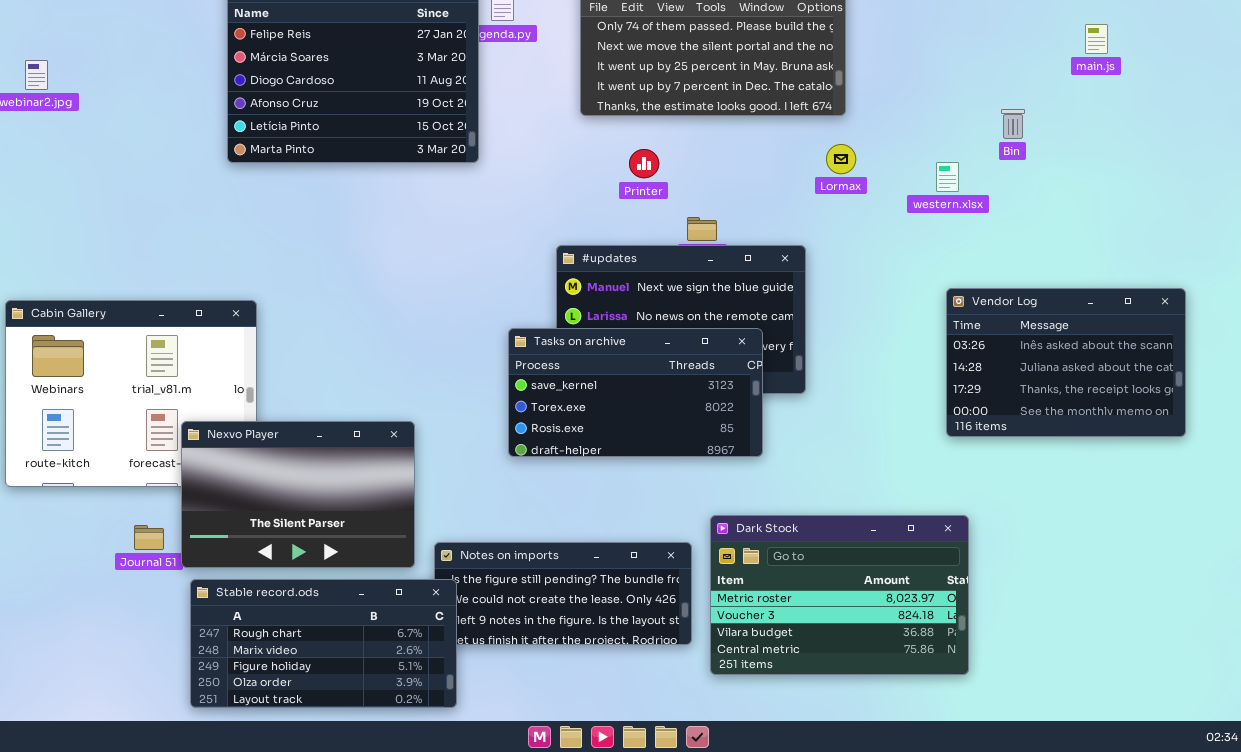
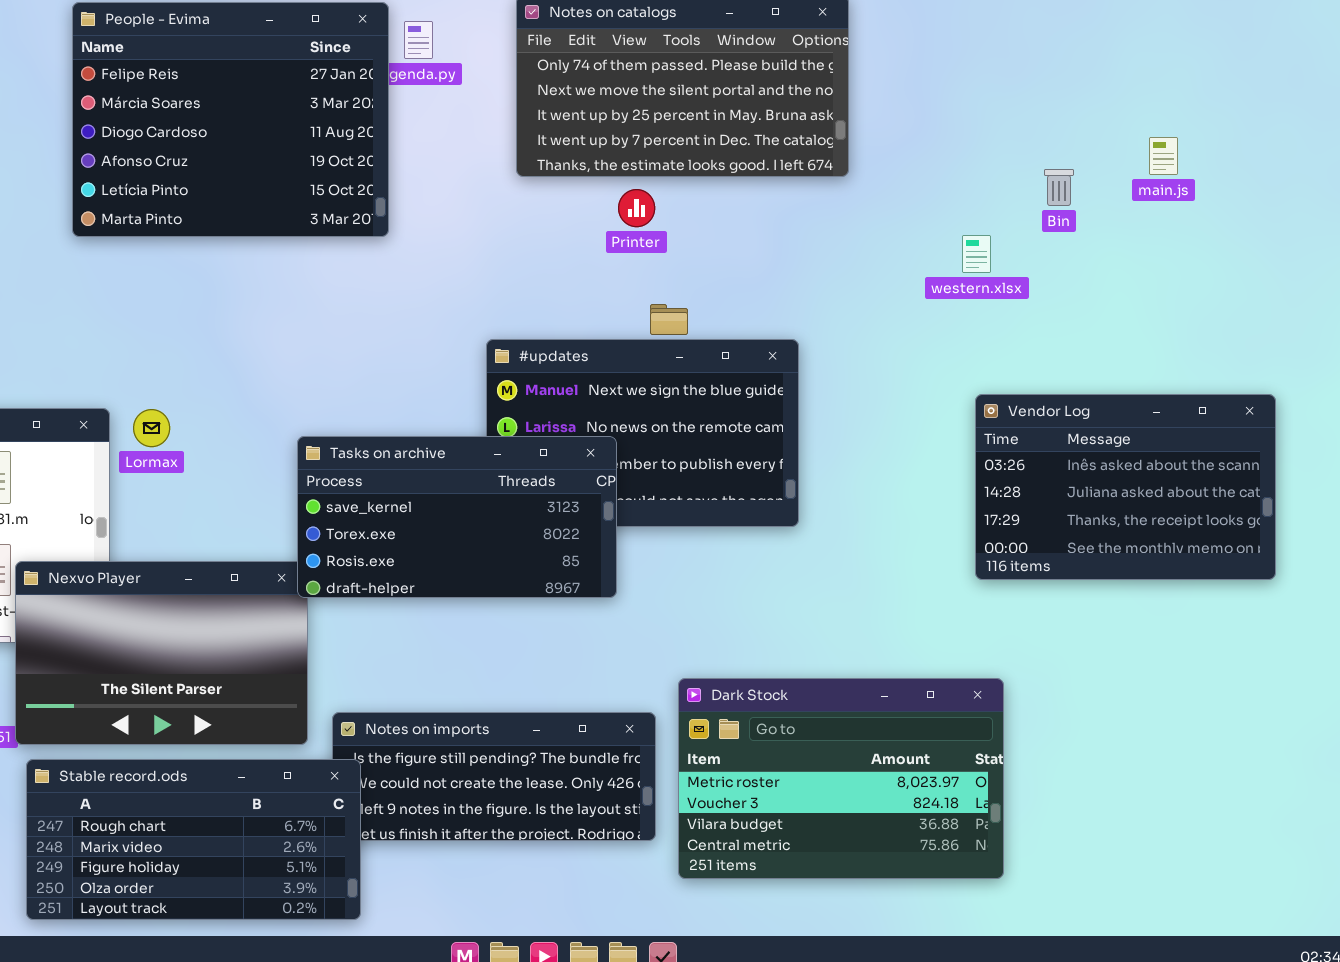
main.js: [1085,24,1108,54] -> [1149,137,1178,175], moved
Lormax: [826,144,856,174] -> [133,409,170,447], moved
Printer: [629,149,659,178] -> [618,189,655,227], moved
Tasks on archive: [508,328,763,457] -> [297,436,617,598], moved

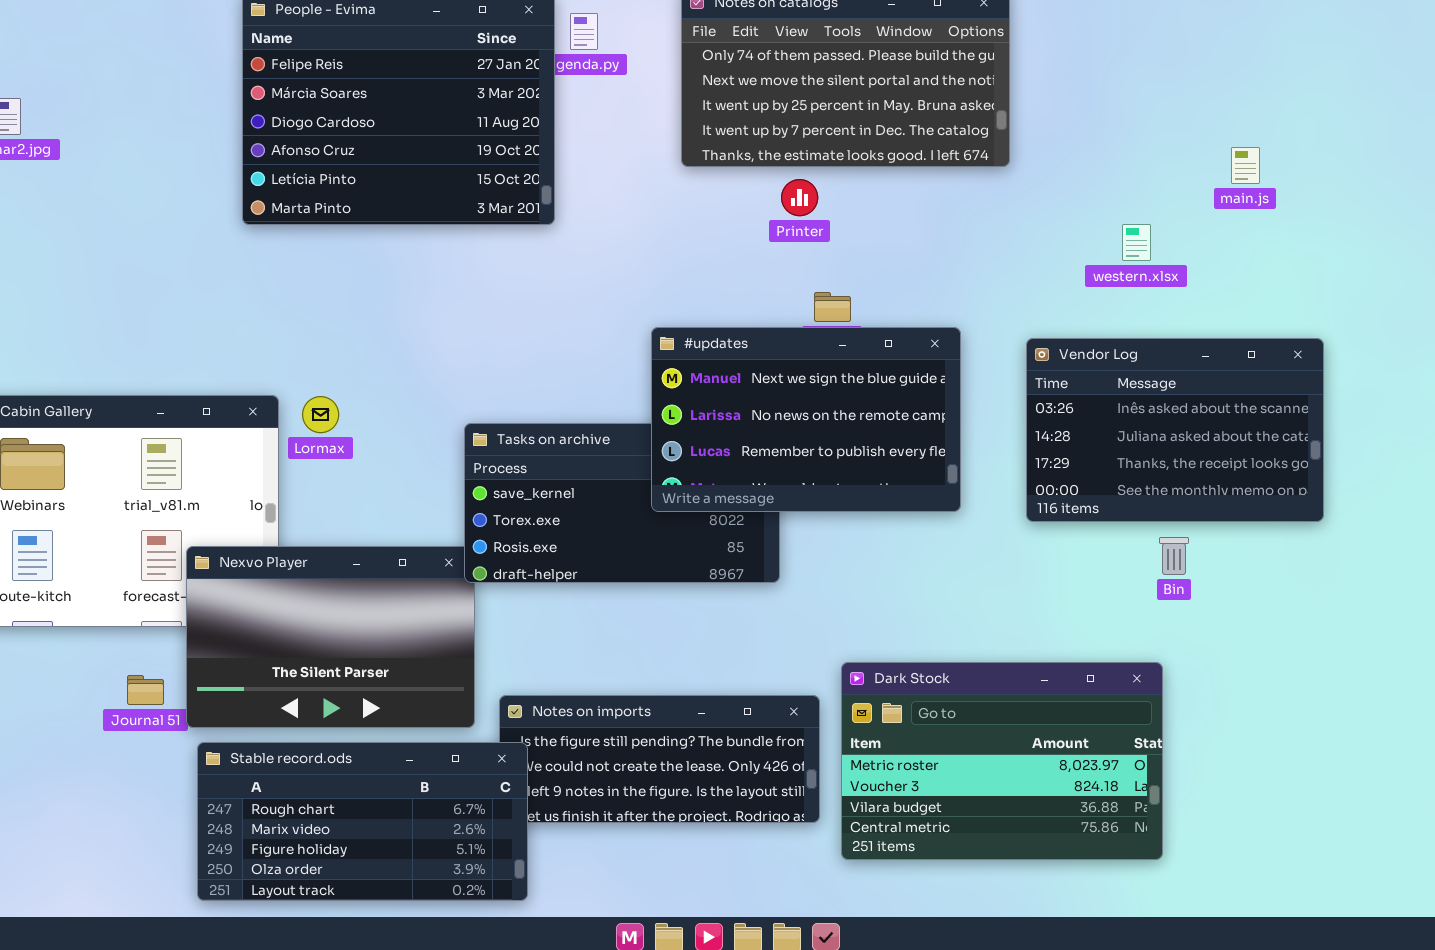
main.js: [1149,137,1178,175] -> [1231,147,1260,184], moved
Bin: [1044,169,1074,206] -> [1159,537,1189,575], moved
#updates: [486,339,799,527] -> [651,327,961,512], raised
Vendor Log: [975,394,1276,580] -> [1026,338,1324,522], moved

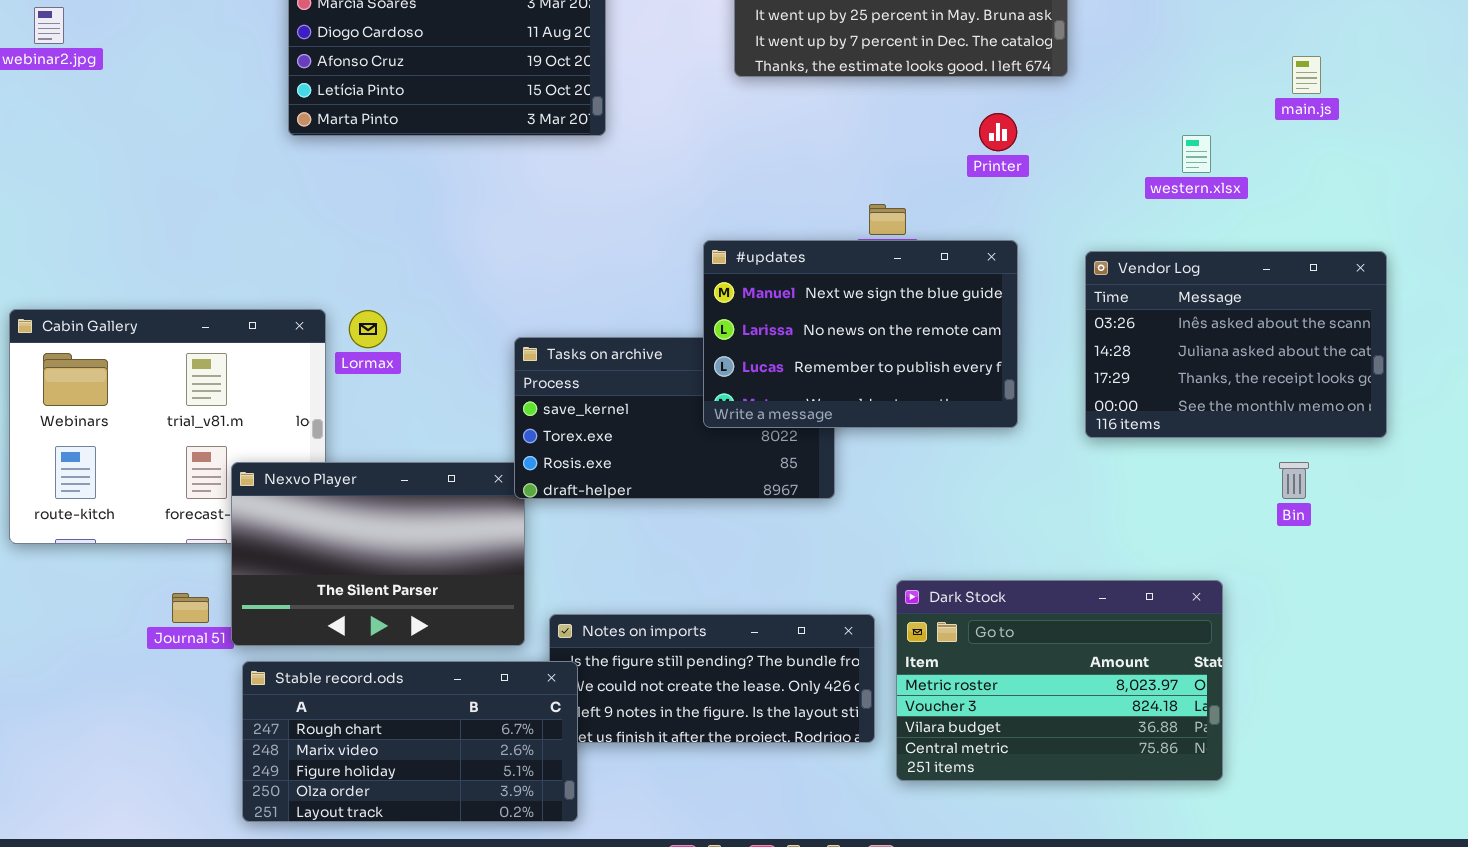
Printer: [781,179,818,216] -> [979,113,1017,151], moved
Bin: [1159,537,1189,575] -> [1279,462,1309,499], moved

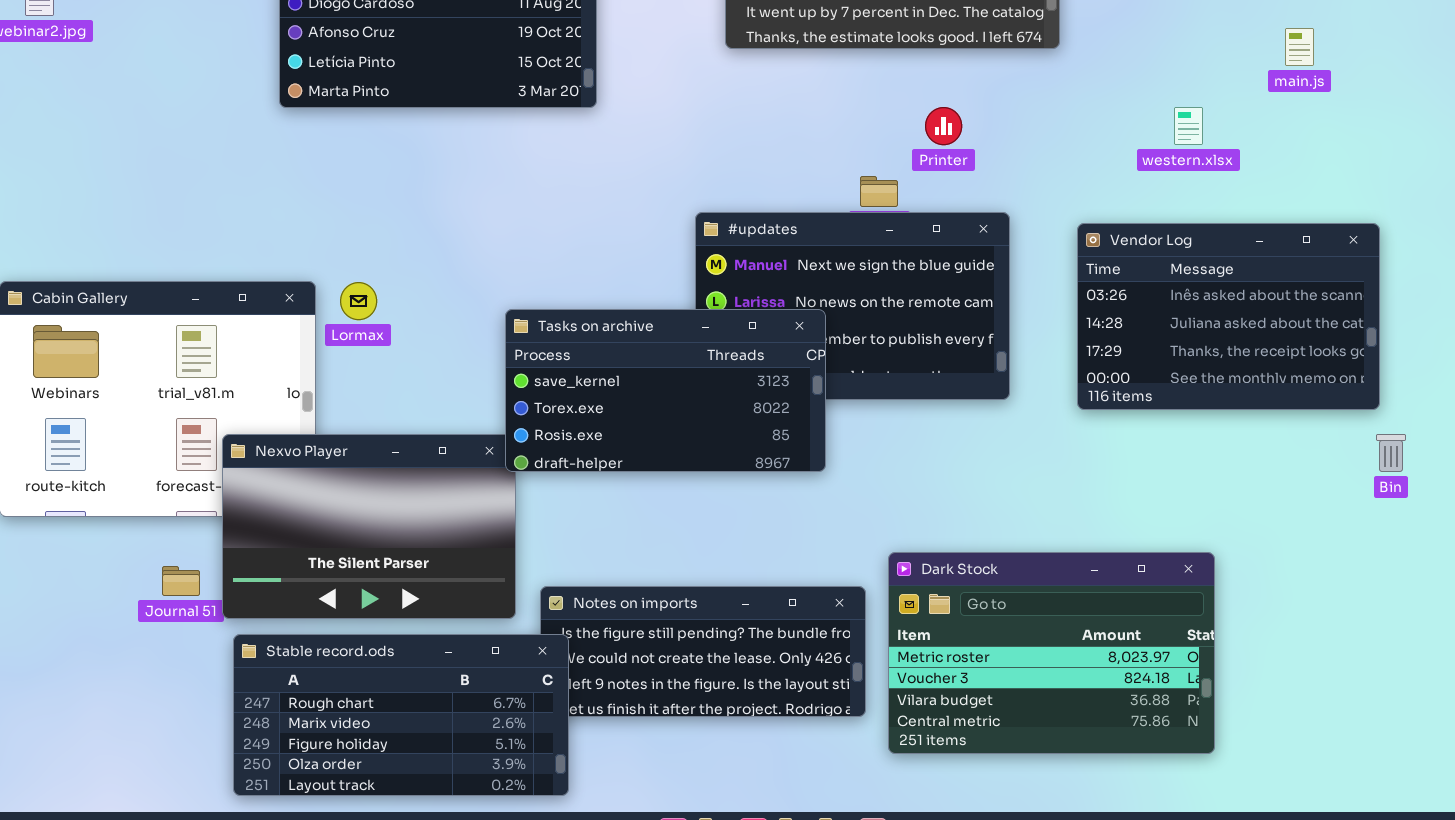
Printer: [979,113,1017,151] -> [925,107,962,145], moved
Tasks on archive: [514,337,835,499] -> [505,309,826,472], raised
Bin: [1279,462,1309,499] -> [1376,434,1406,472], moved

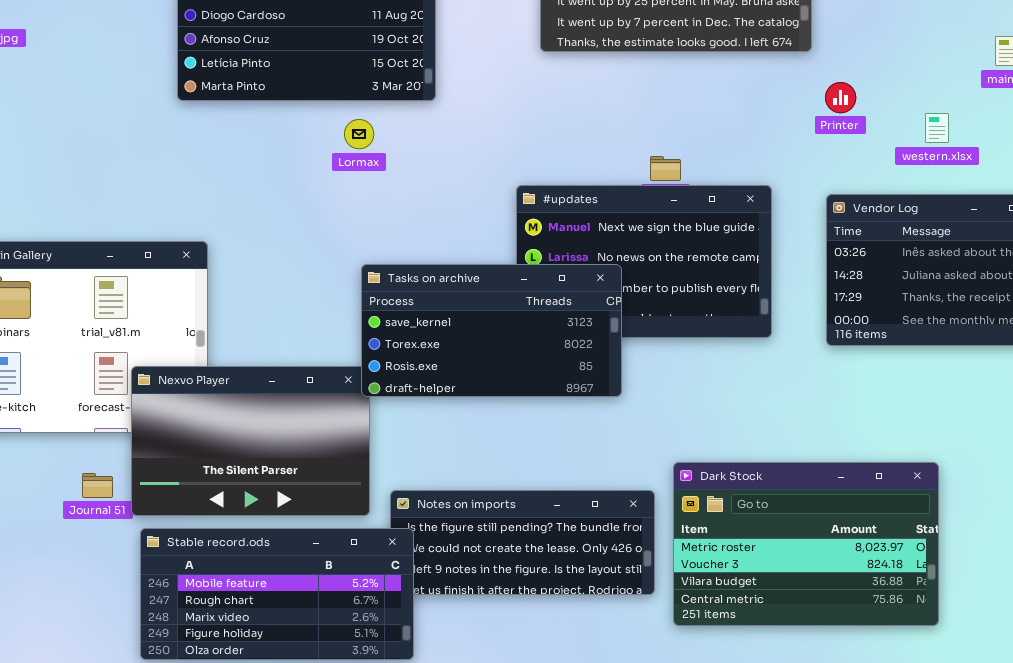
Printer: [925,107,962,145] -> [825,82,856,113], moved
western.xlsx: [1174,107,1203,145] -> [925,113,949,143], moved
Lormax: [340,282,377,320] -> [344,119,374,149], moved
Stable record.ods: [233,634,569,796] -> [140,528,414,660], scrolled up 1 row

